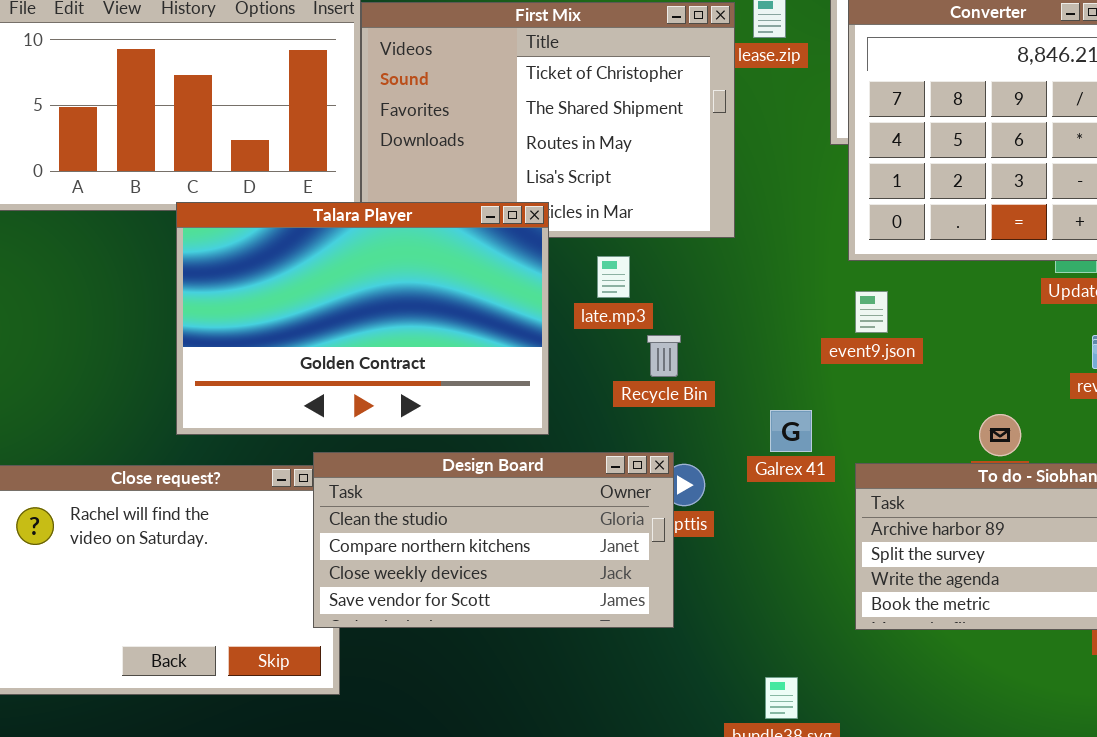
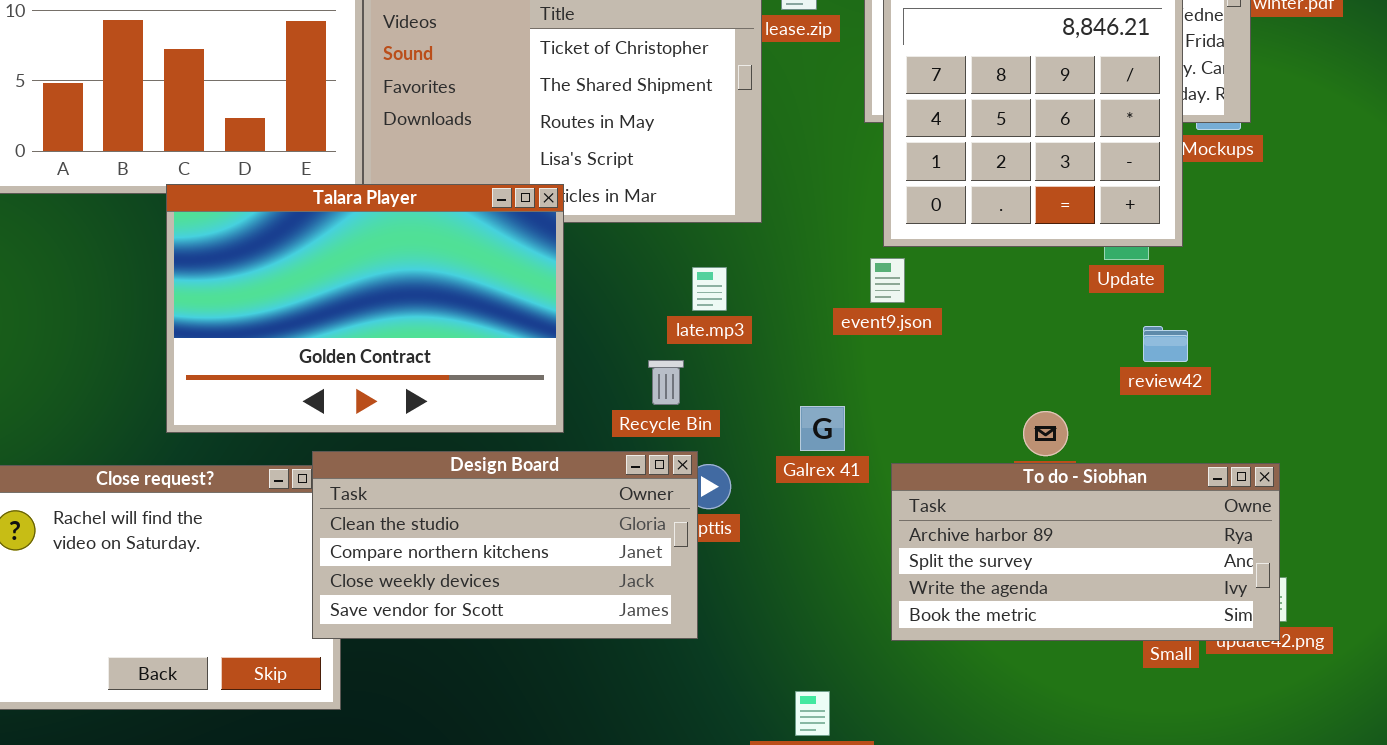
late.mp3: [597,256,630,298] -> [692,267,727,311], moved
event9.json: [855,291,888,333] -> [870,258,905,303], moved
Recycle Bin: [647,335,681,377] -> [648,360,684,405], moved

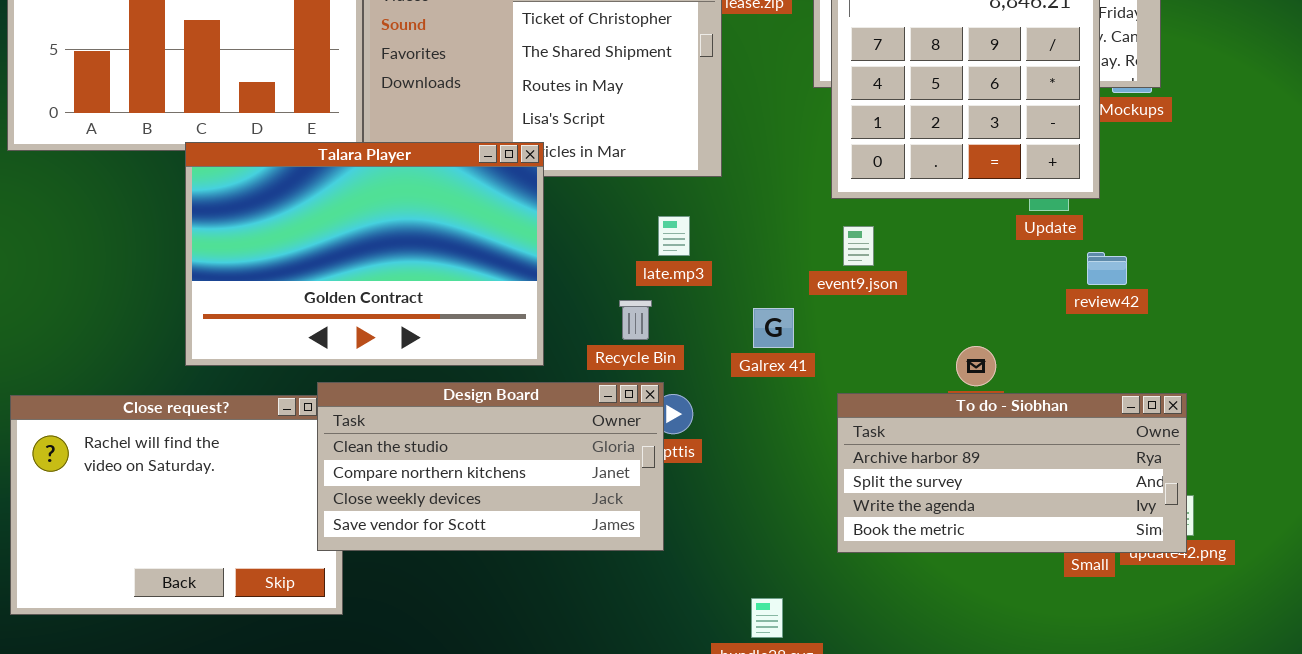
event9.json: [870,258,905,303] -> [843,226,874,266], moved
review42: [1143,326,1188,362] -> [1087,252,1127,285], moved
Galrex 41: [800,406,845,451] -> [753,308,794,348], moved

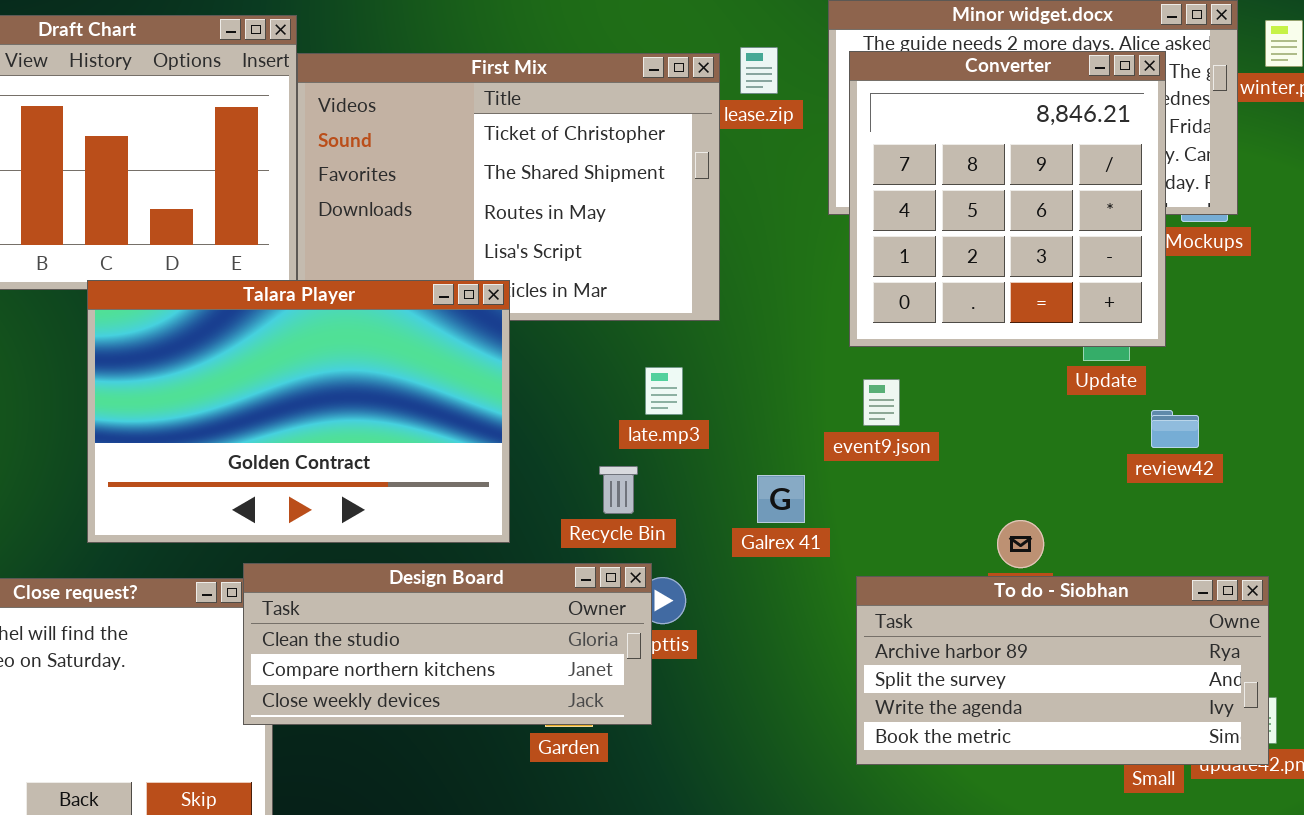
Design Board: [317,382,664,551] -> [243,563,652,725], resized

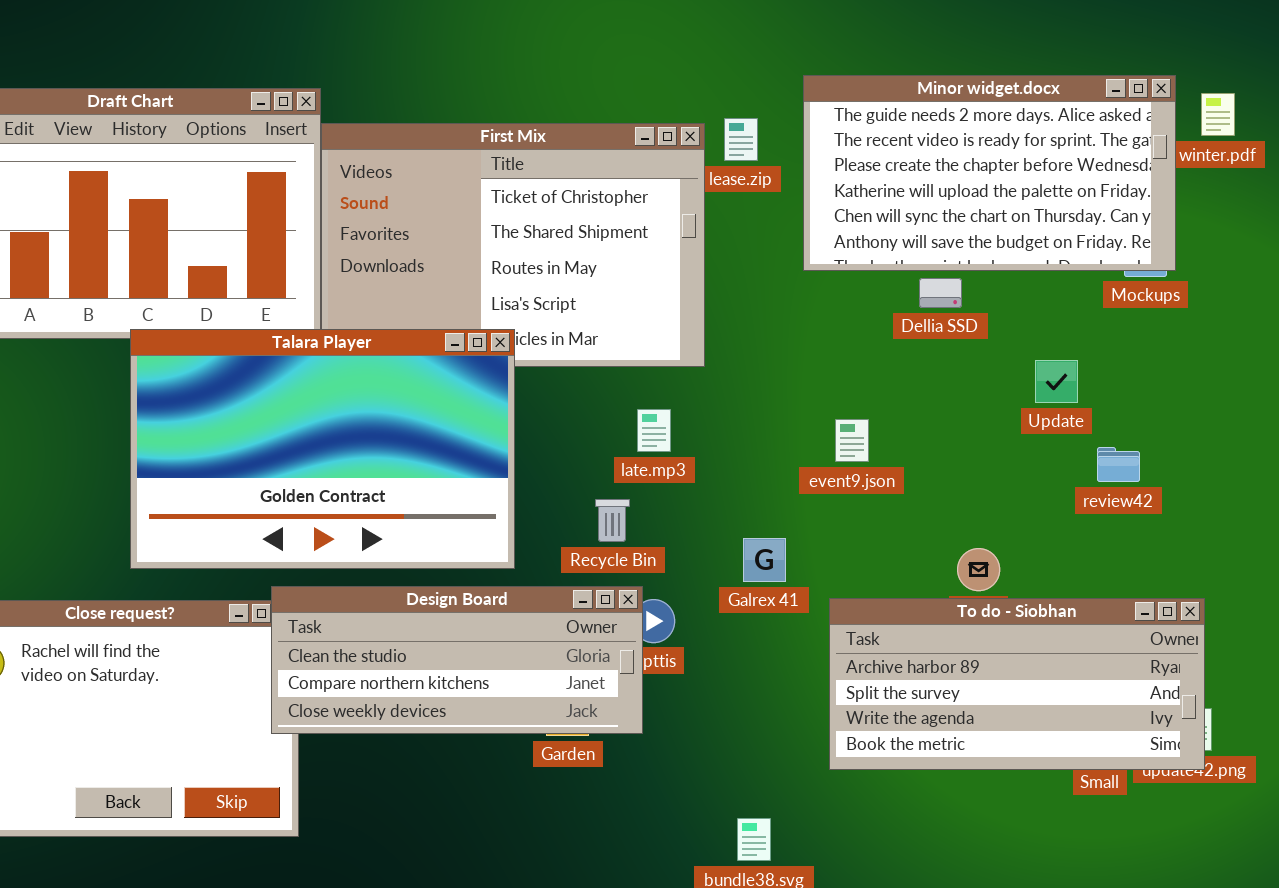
Converter: [849,51,1166,347] -> none, closed
Galrex 41: [757,475,805,523] -> [743,538,786,582], moved

